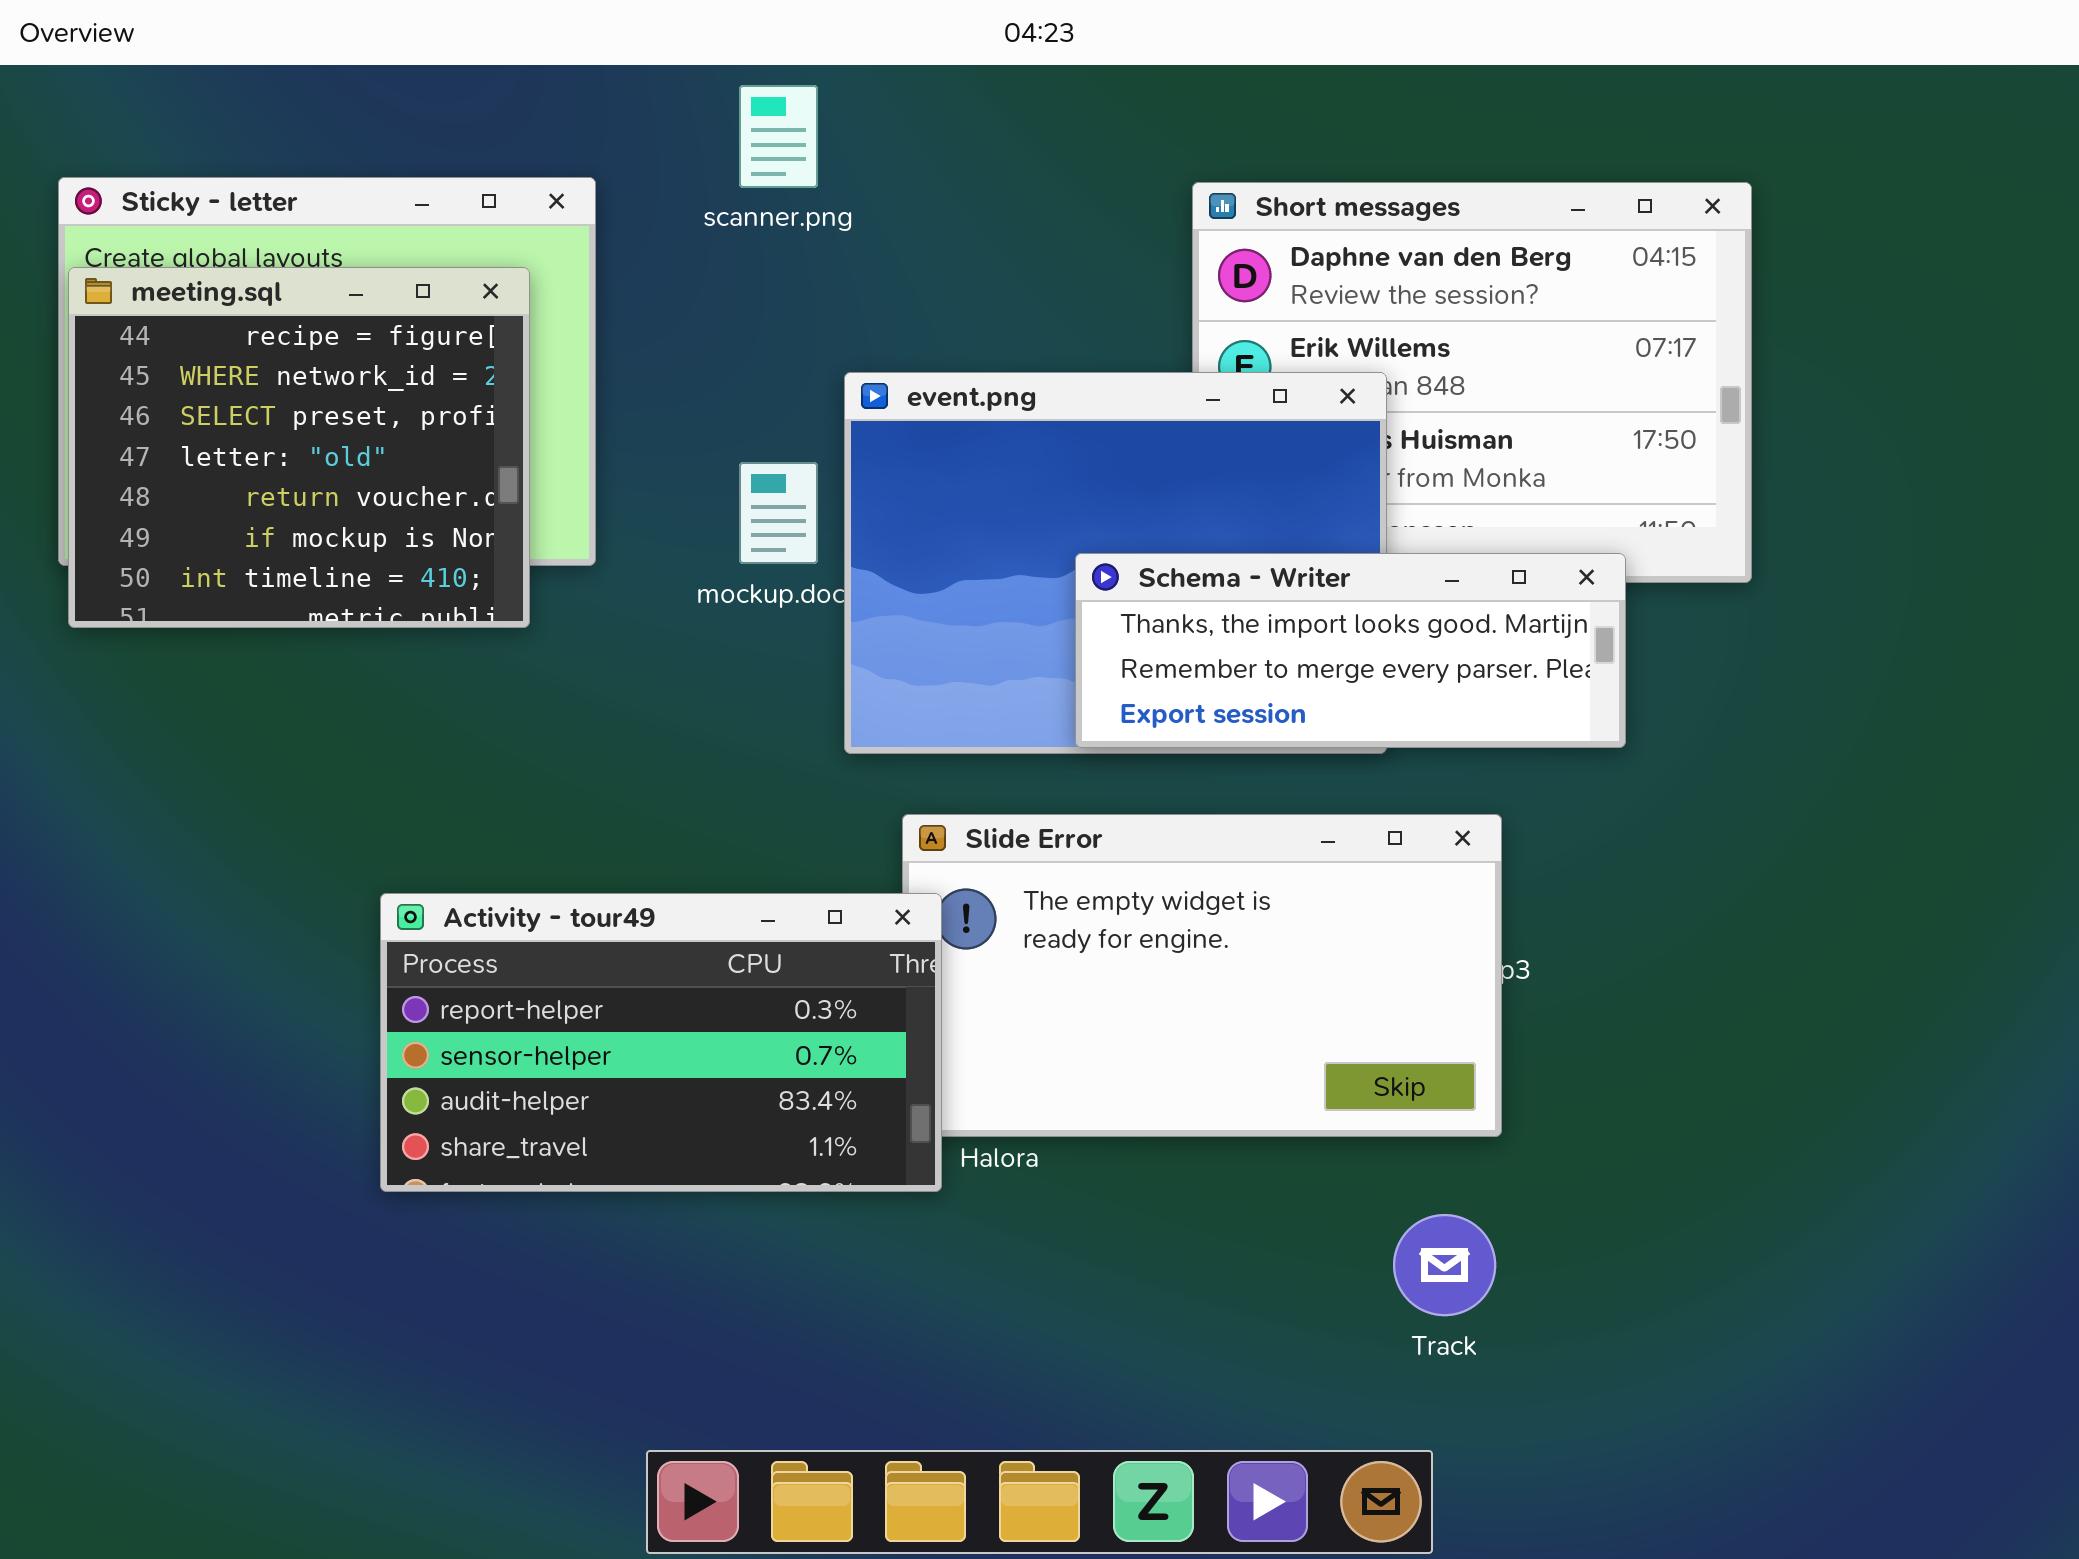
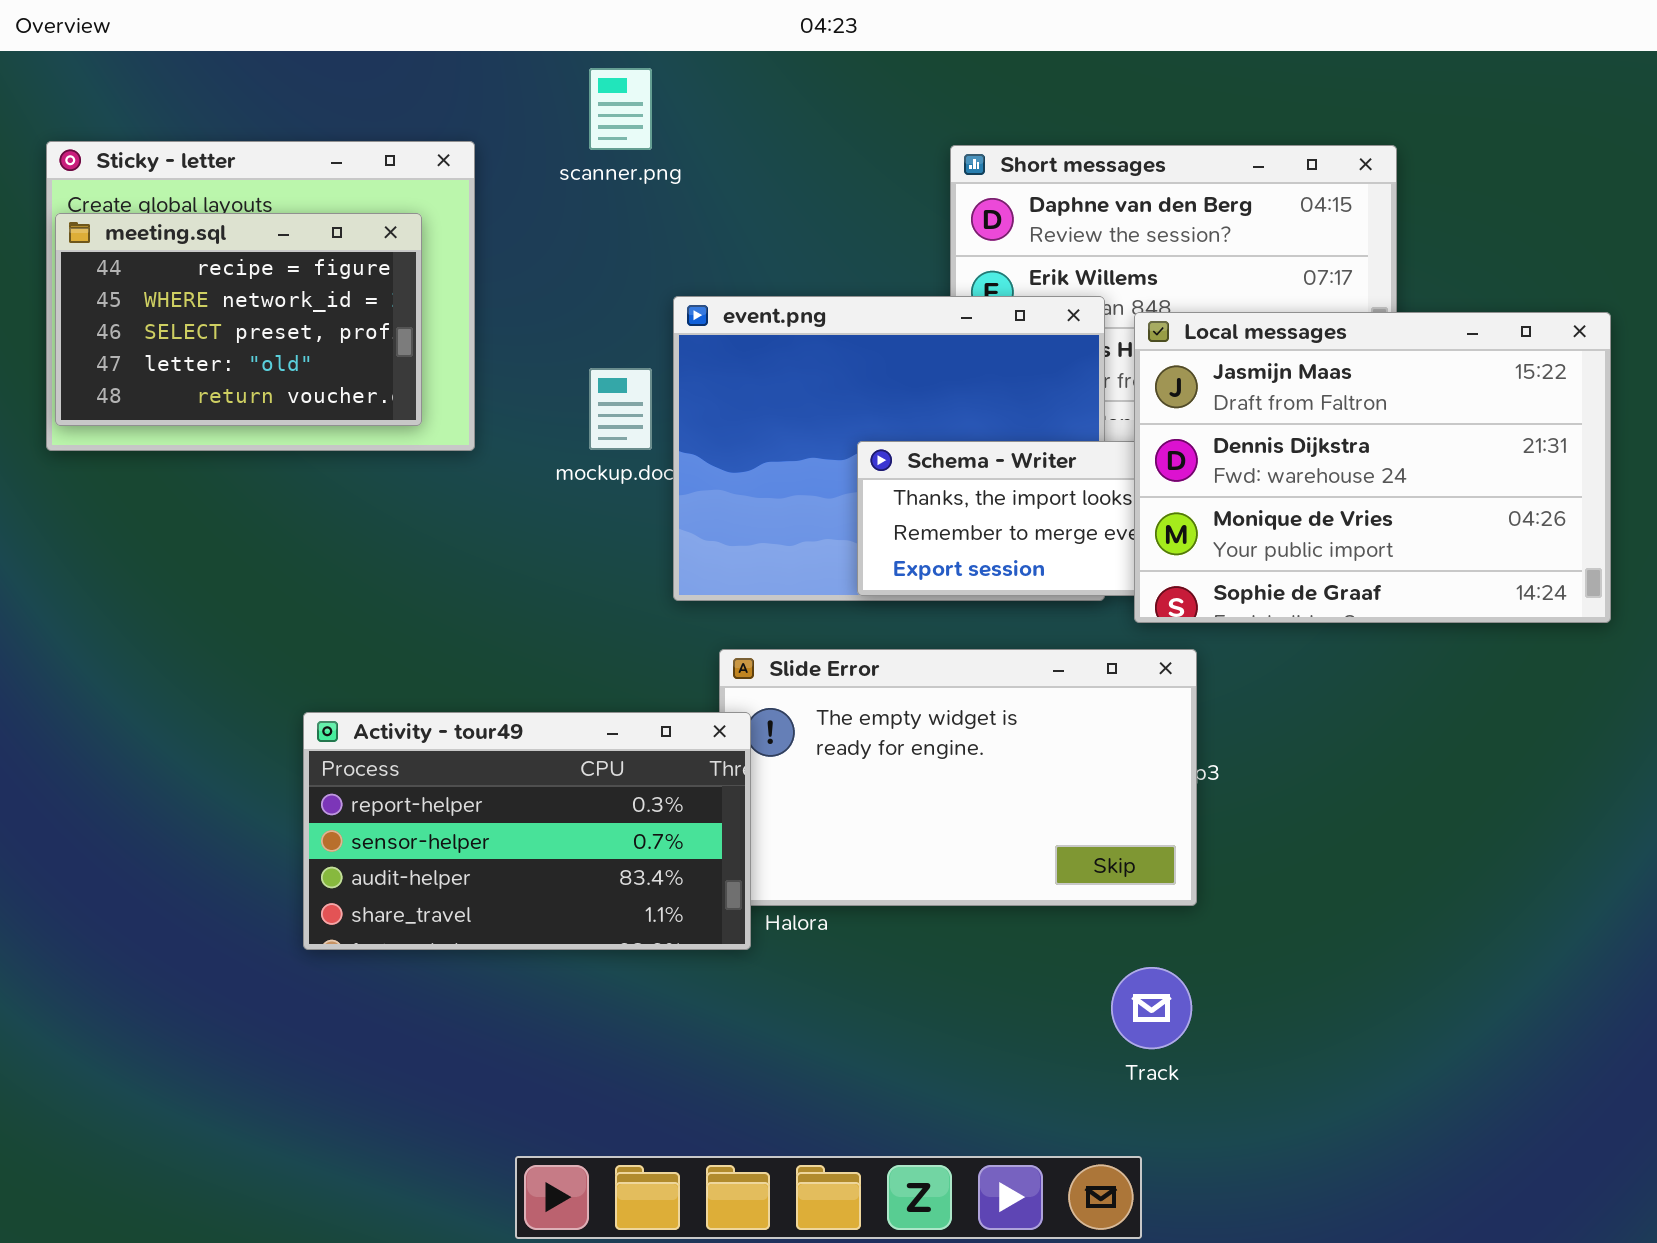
meeting.sql: [68,267,530,628] -> [55,213,422,426], resized
Local messages: none -> [1134,312,1611,623], opened

